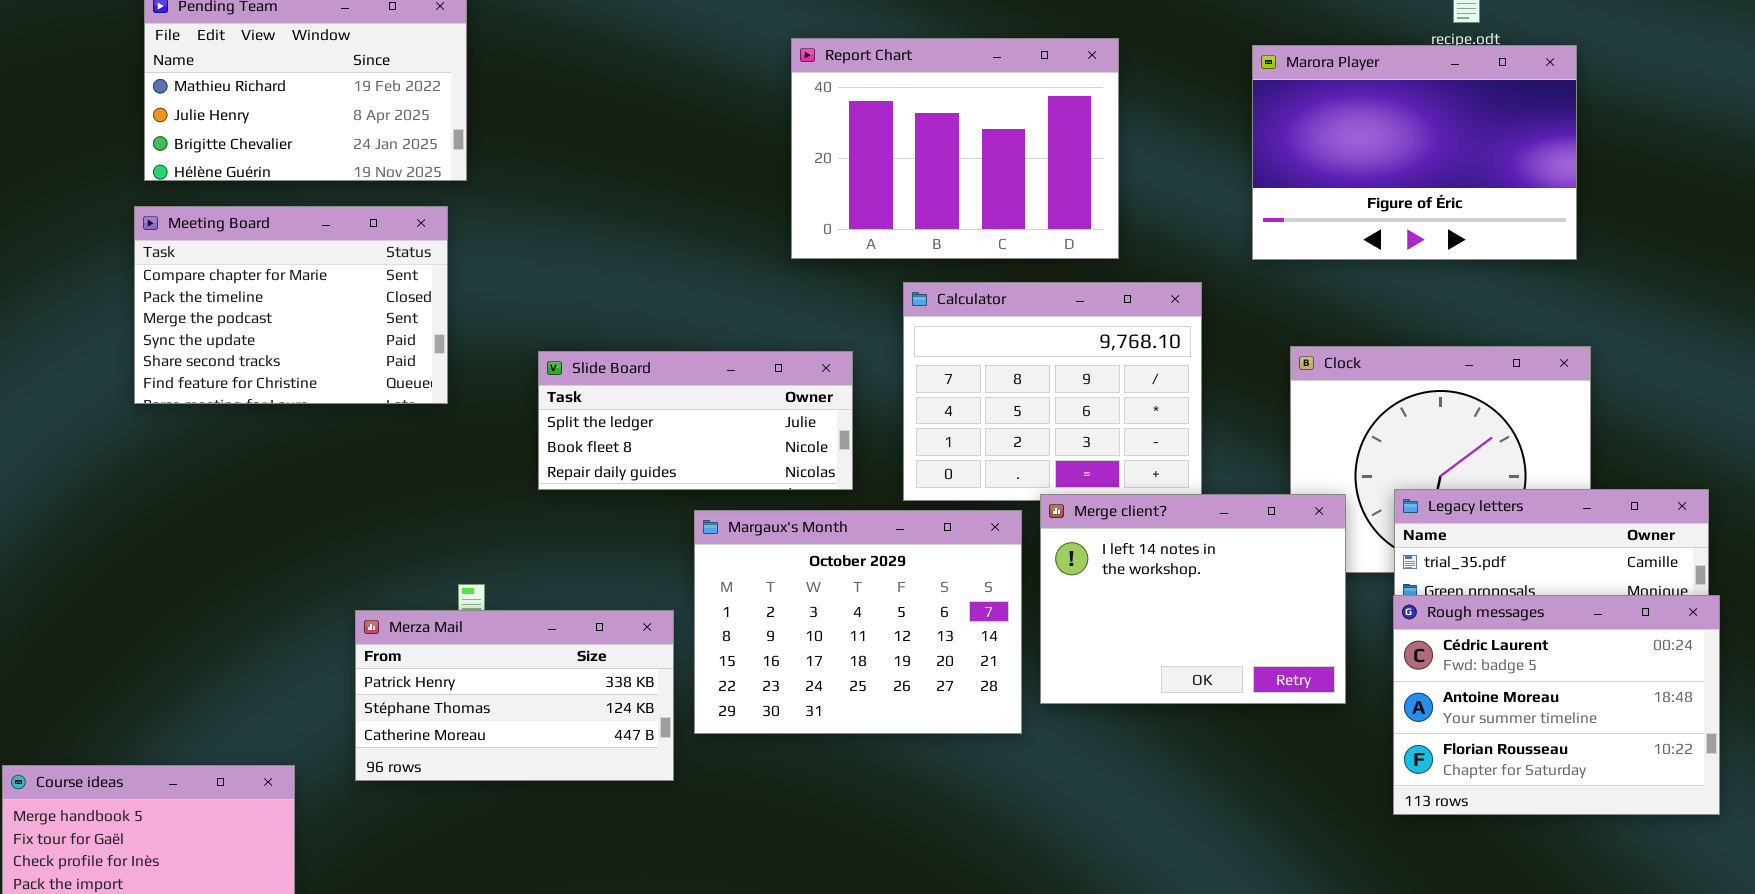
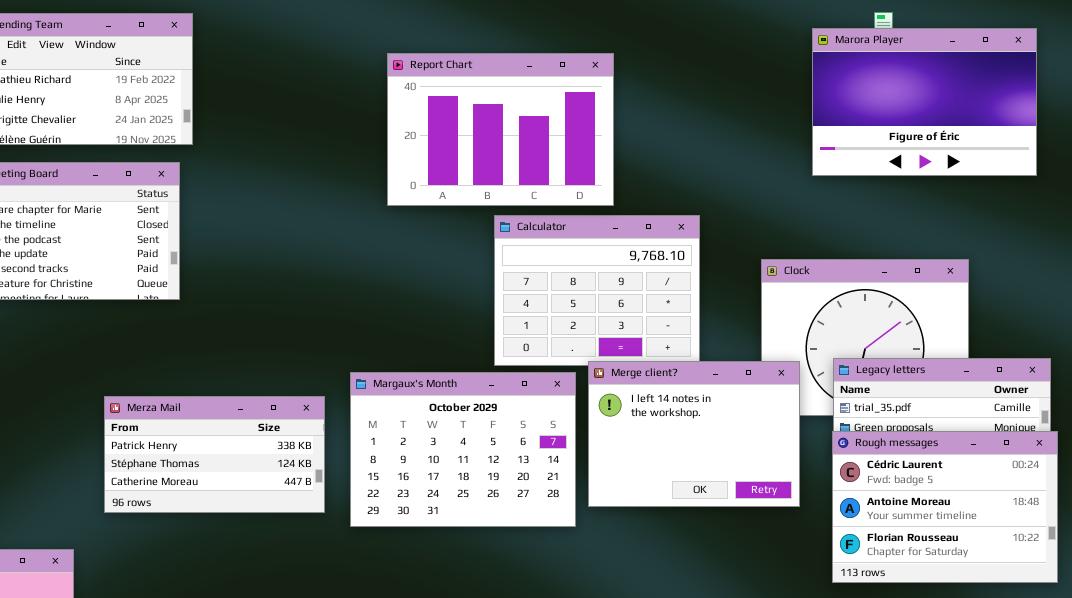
Report Chart: [791,38,1119,259] -> [387,53,614,206], moved
Marora Player: [1252,45,1577,260] -> [812,28,1037,176], moved
Slide Board: [538,351,853,490] -> none, closed
Merza Mail: [355,610,674,781] -> [104,396,325,513], moved

